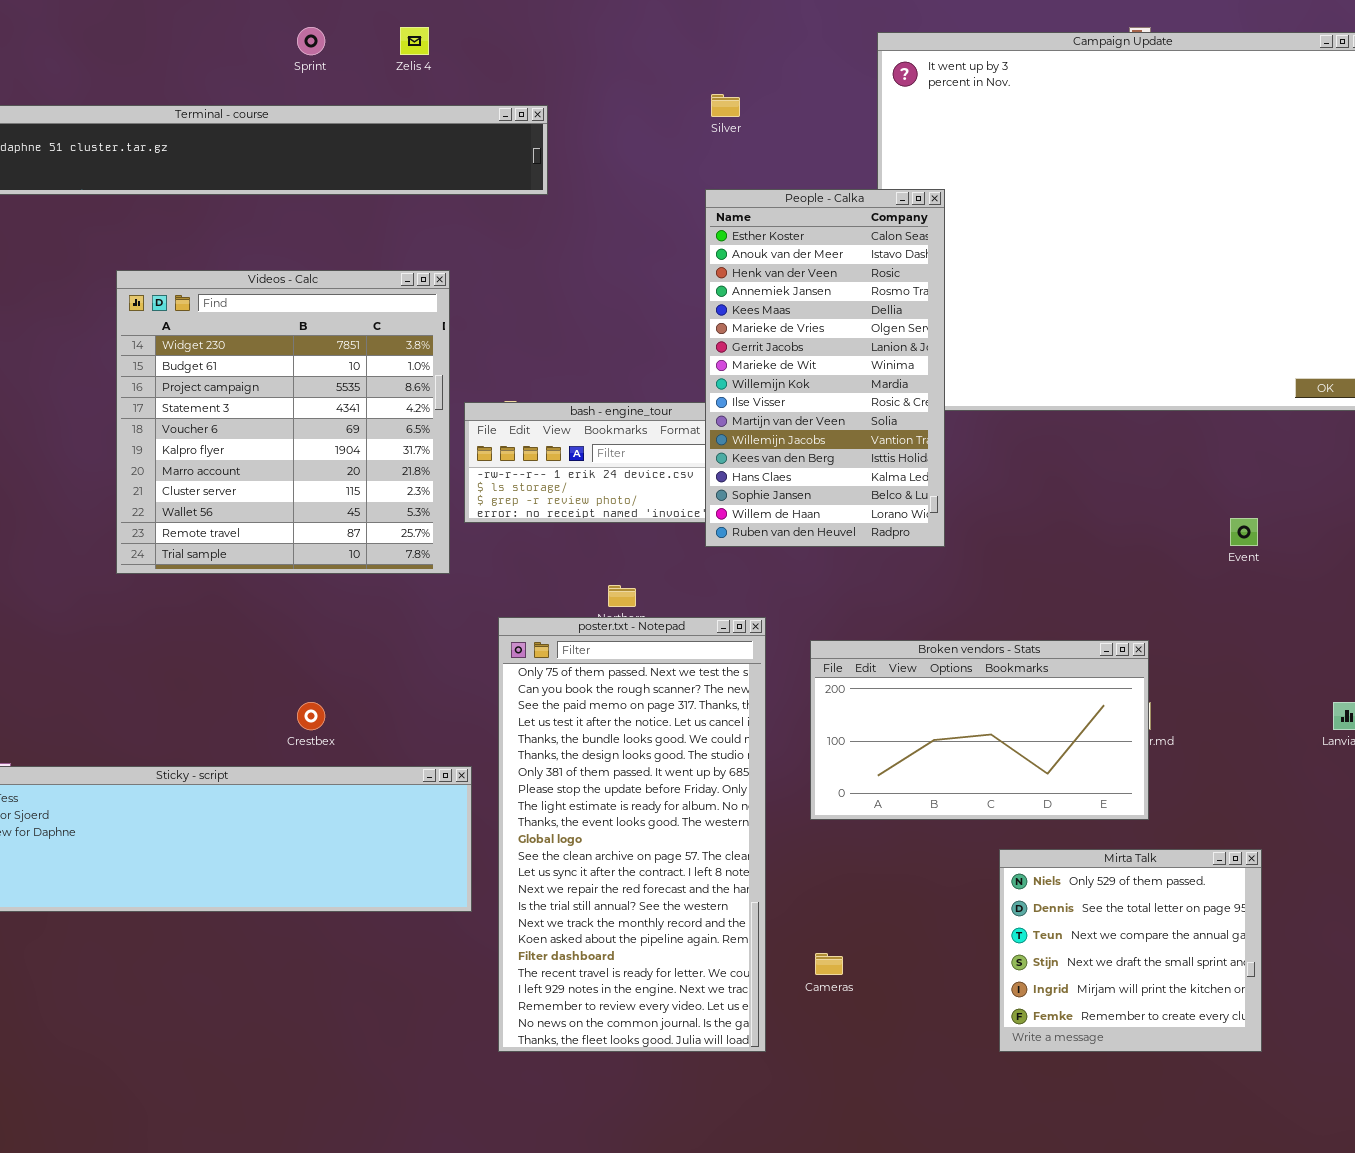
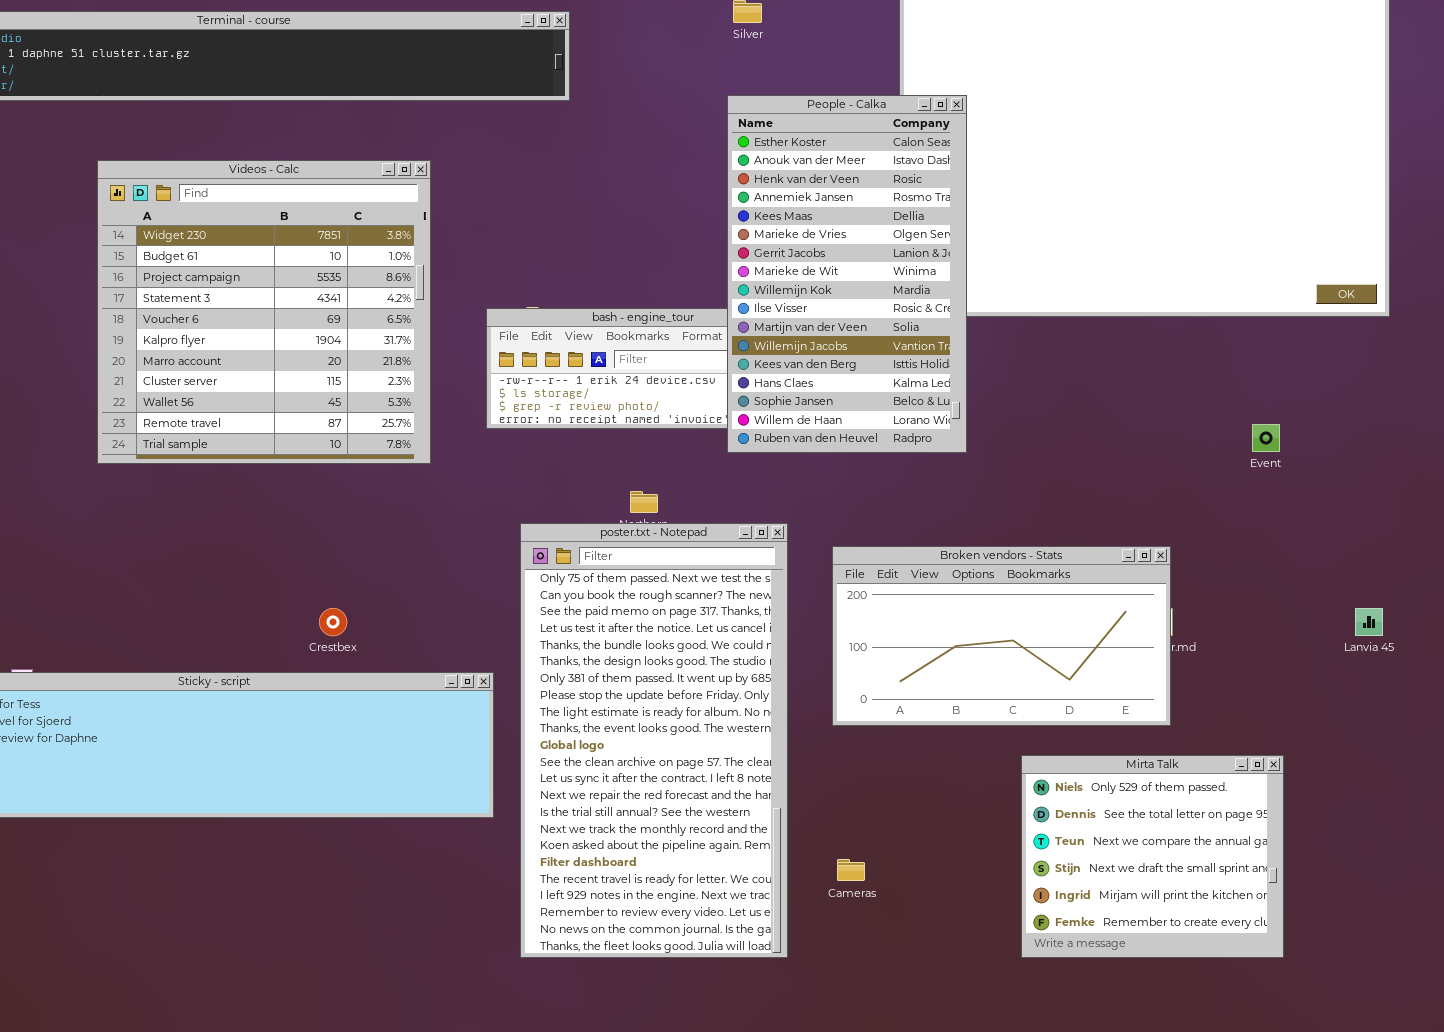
Videos - Calc: [116,270,450,574] -> [97,160,431,464], moved

